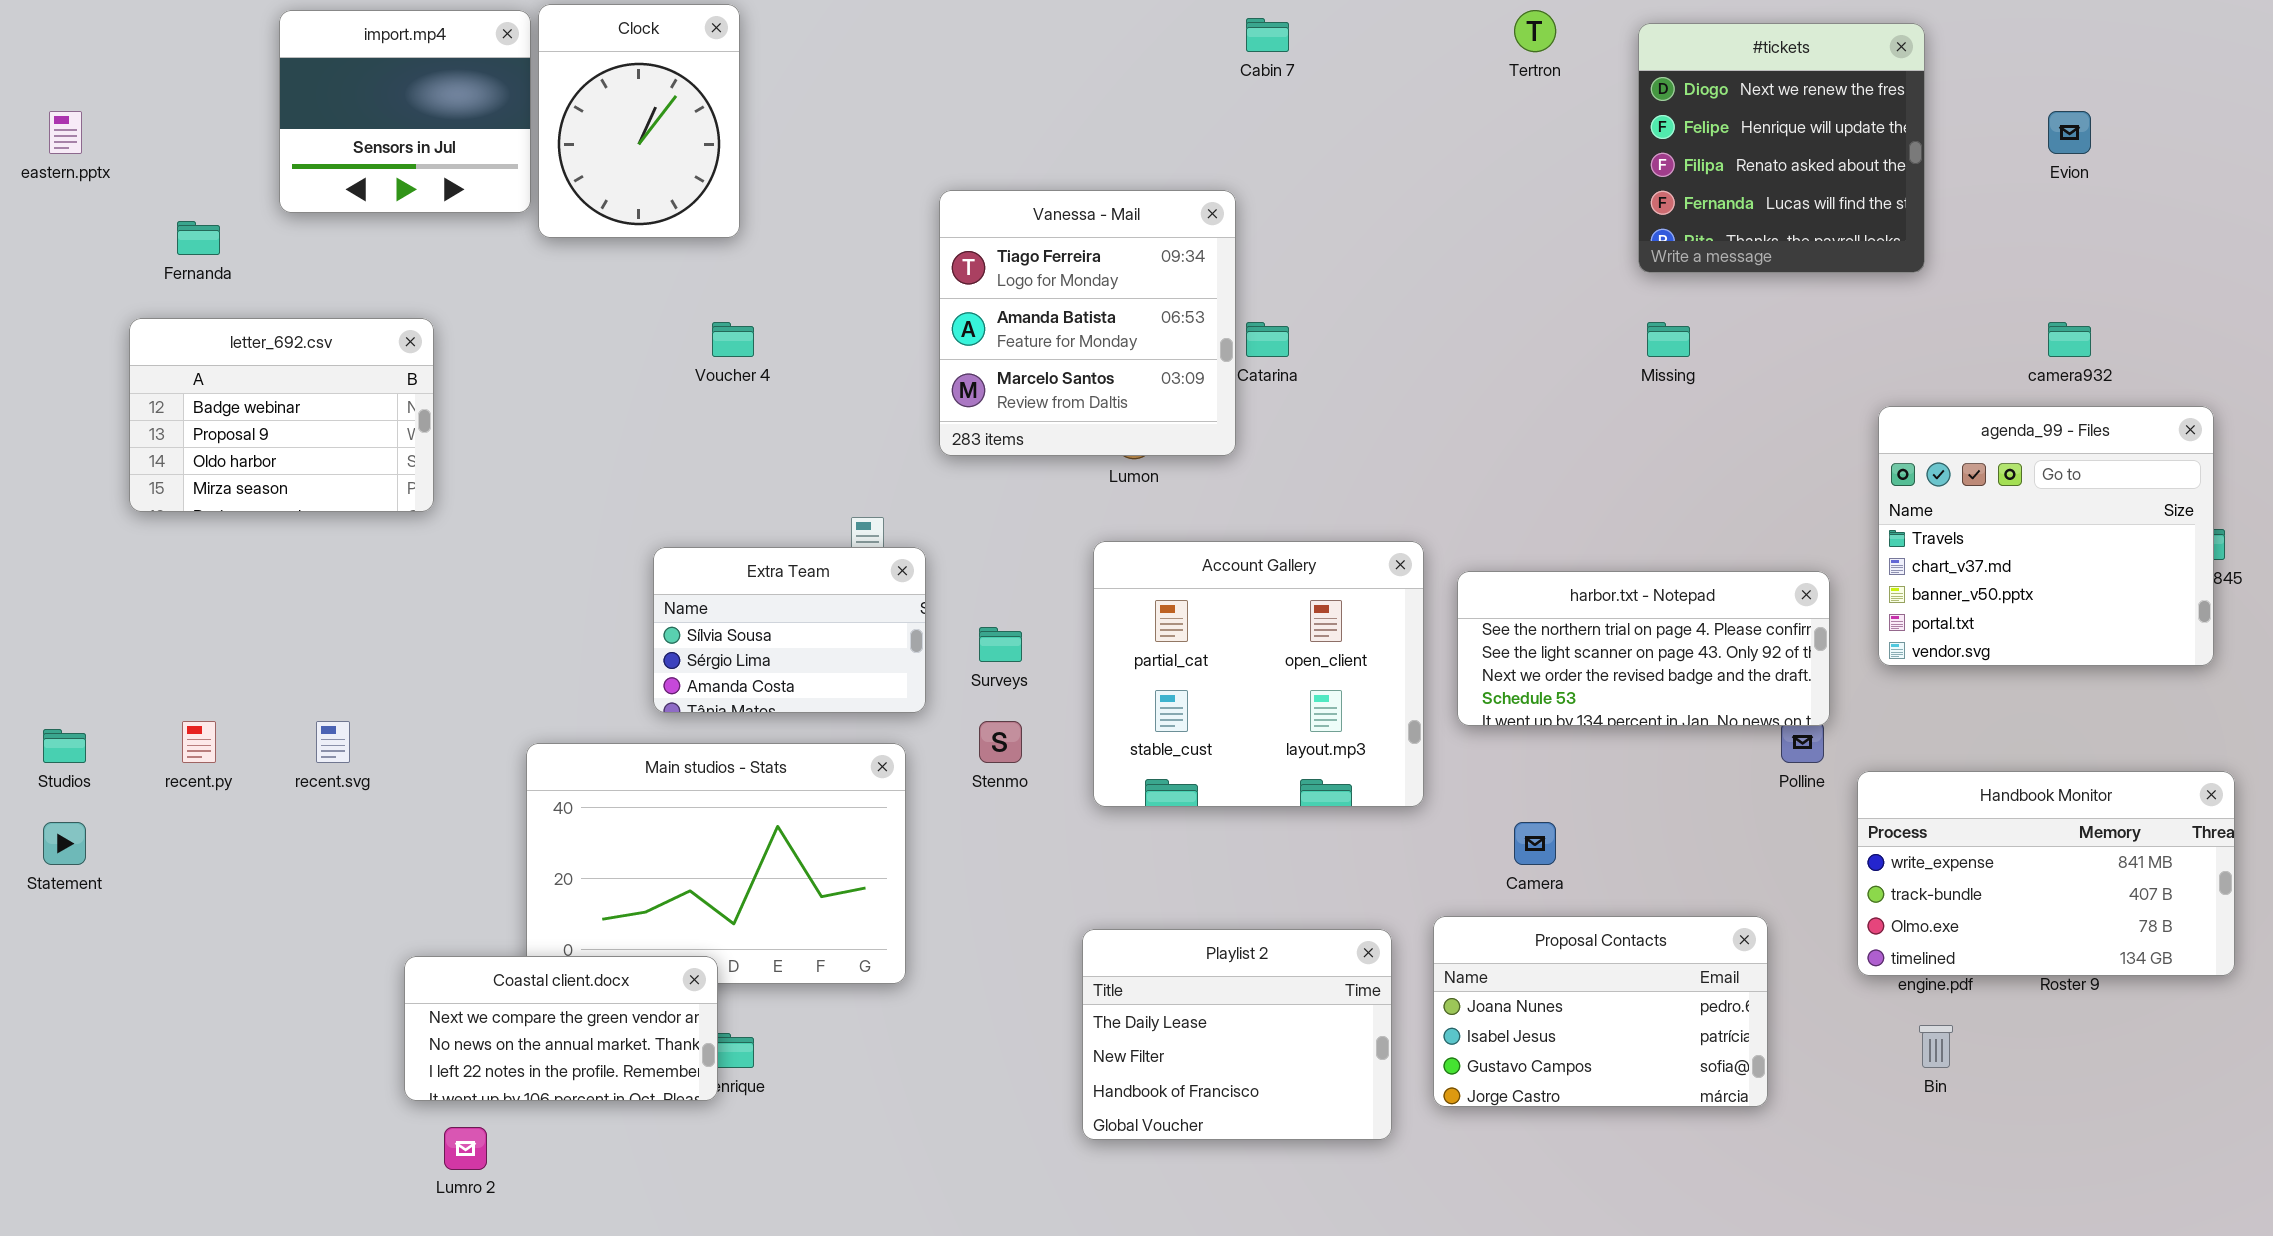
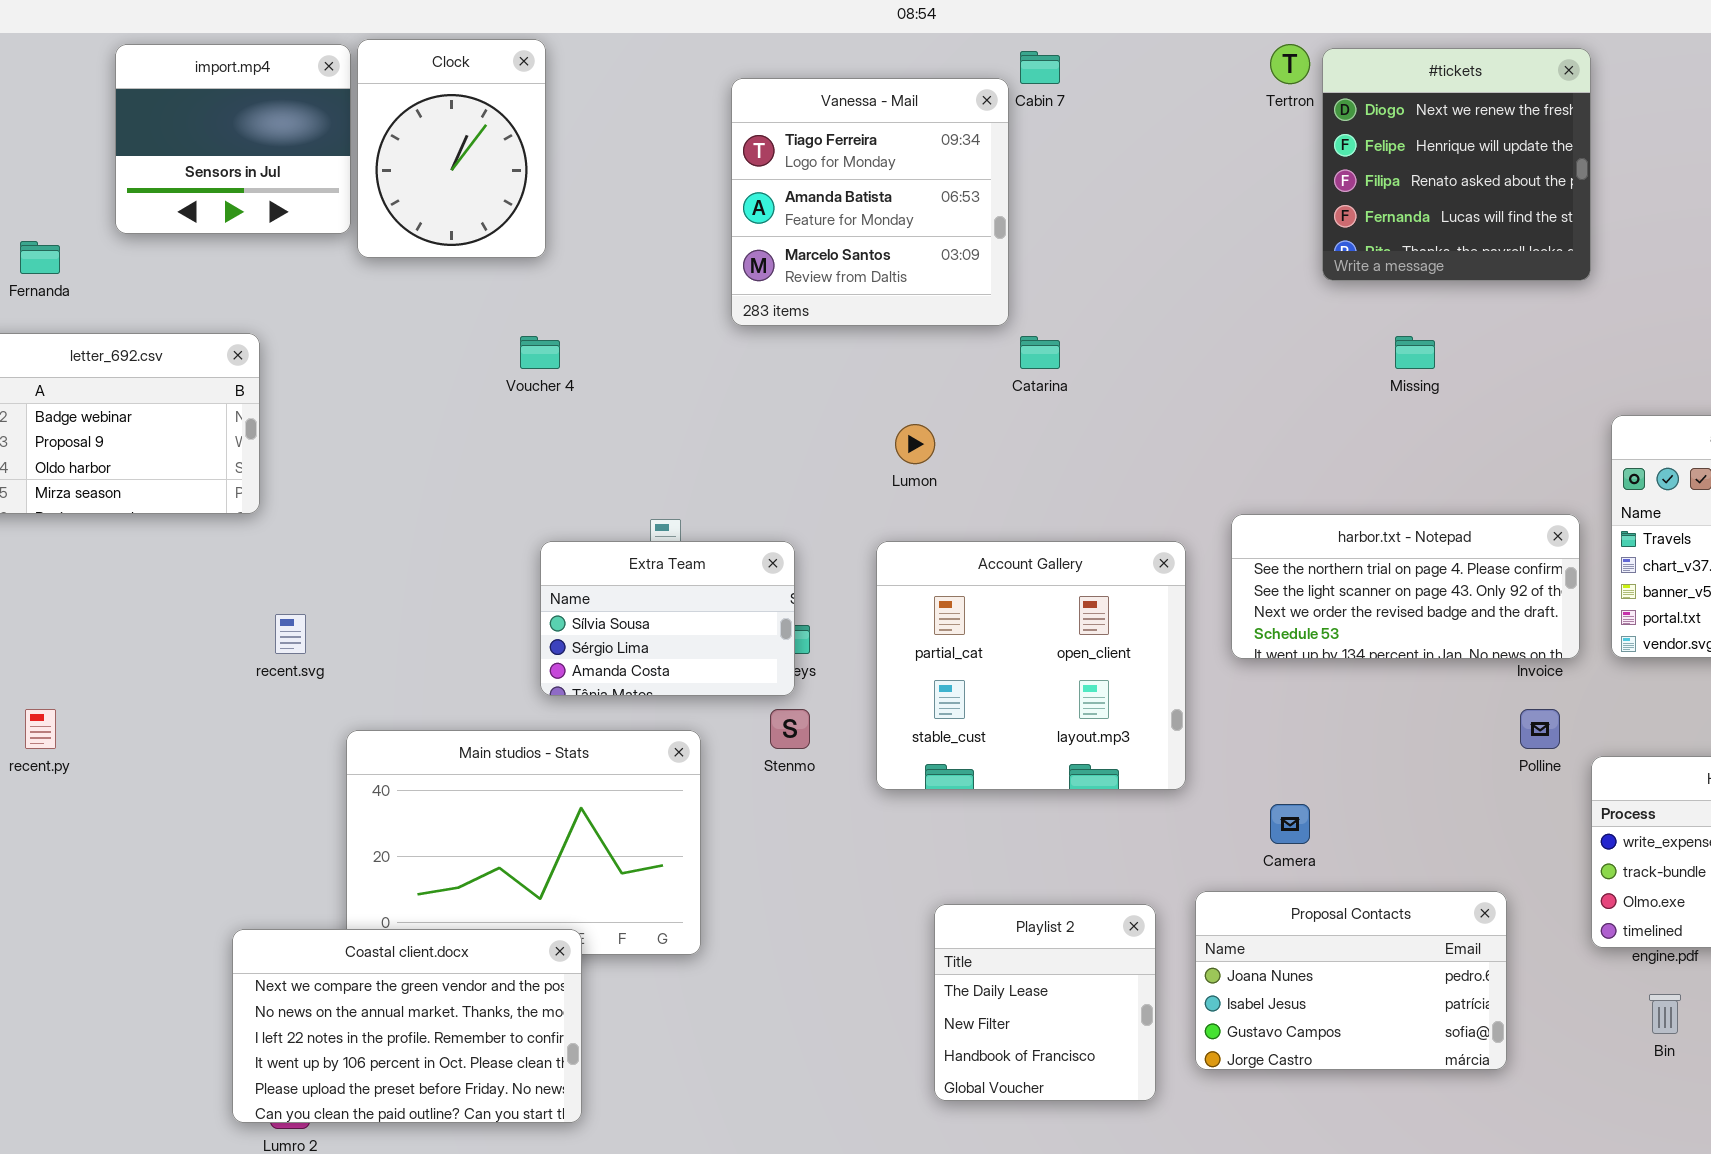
#tickets: [1638,23,1925,273] -> [1322,48,1591,281], moved
Vanessa - Mail: [939,190,1236,456] -> [731,78,1009,326], moved
Extra Team: [653,547,926,713] -> [540,541,795,696], moved
harbor.txt - Notepad: [1457,571,1830,726] -> [1231,514,1580,659], moved
recent.svg: [316,721,350,763] -> [275,614,306,654], moved
Playlist 2: [1082,929,1392,1140] -> [934,904,1156,1101], resized
Coastal client.docx: [404,956,718,1101] -> [232,929,582,1123], resized

